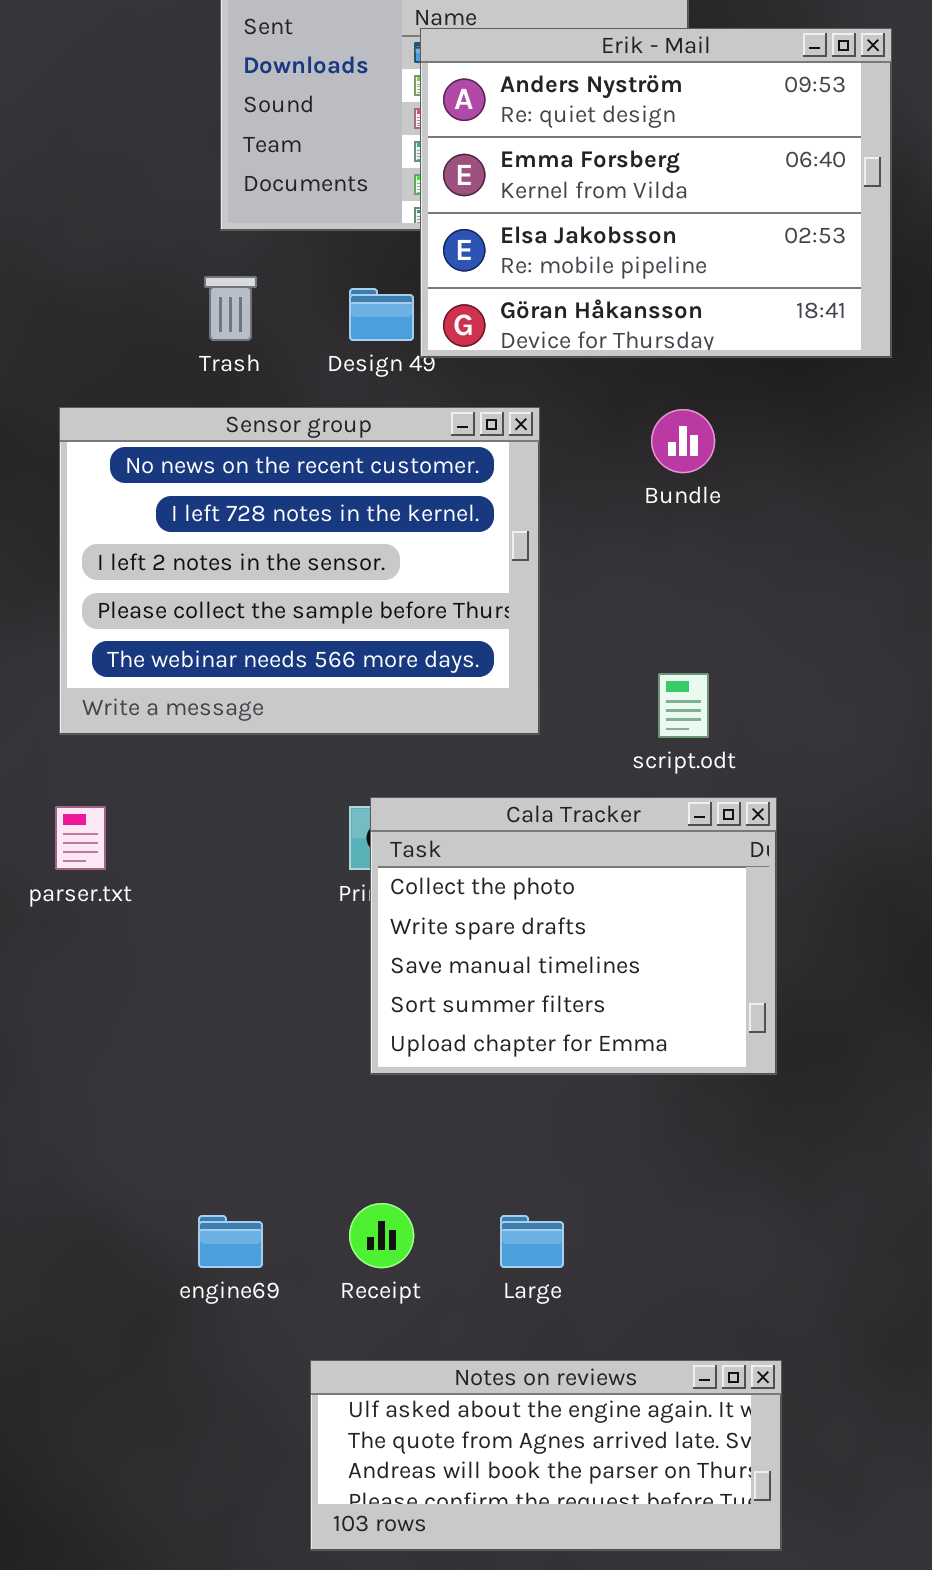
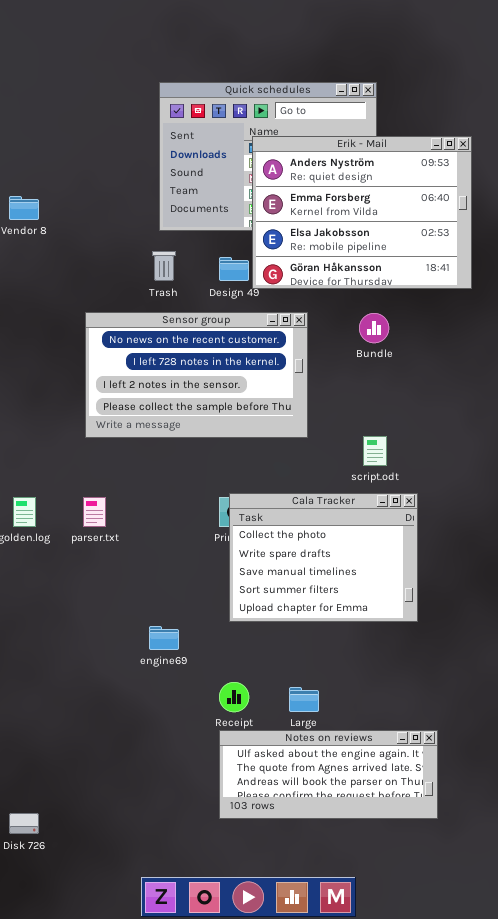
Sensor group: [59,407,540,735] -> [85,312,308,438], resized
engine69: [198,1215,263,1268] -> [149,626,179,650], moved
Notes on reviews: [310,1360,782,1551] -> [219,730,438,819], moved

